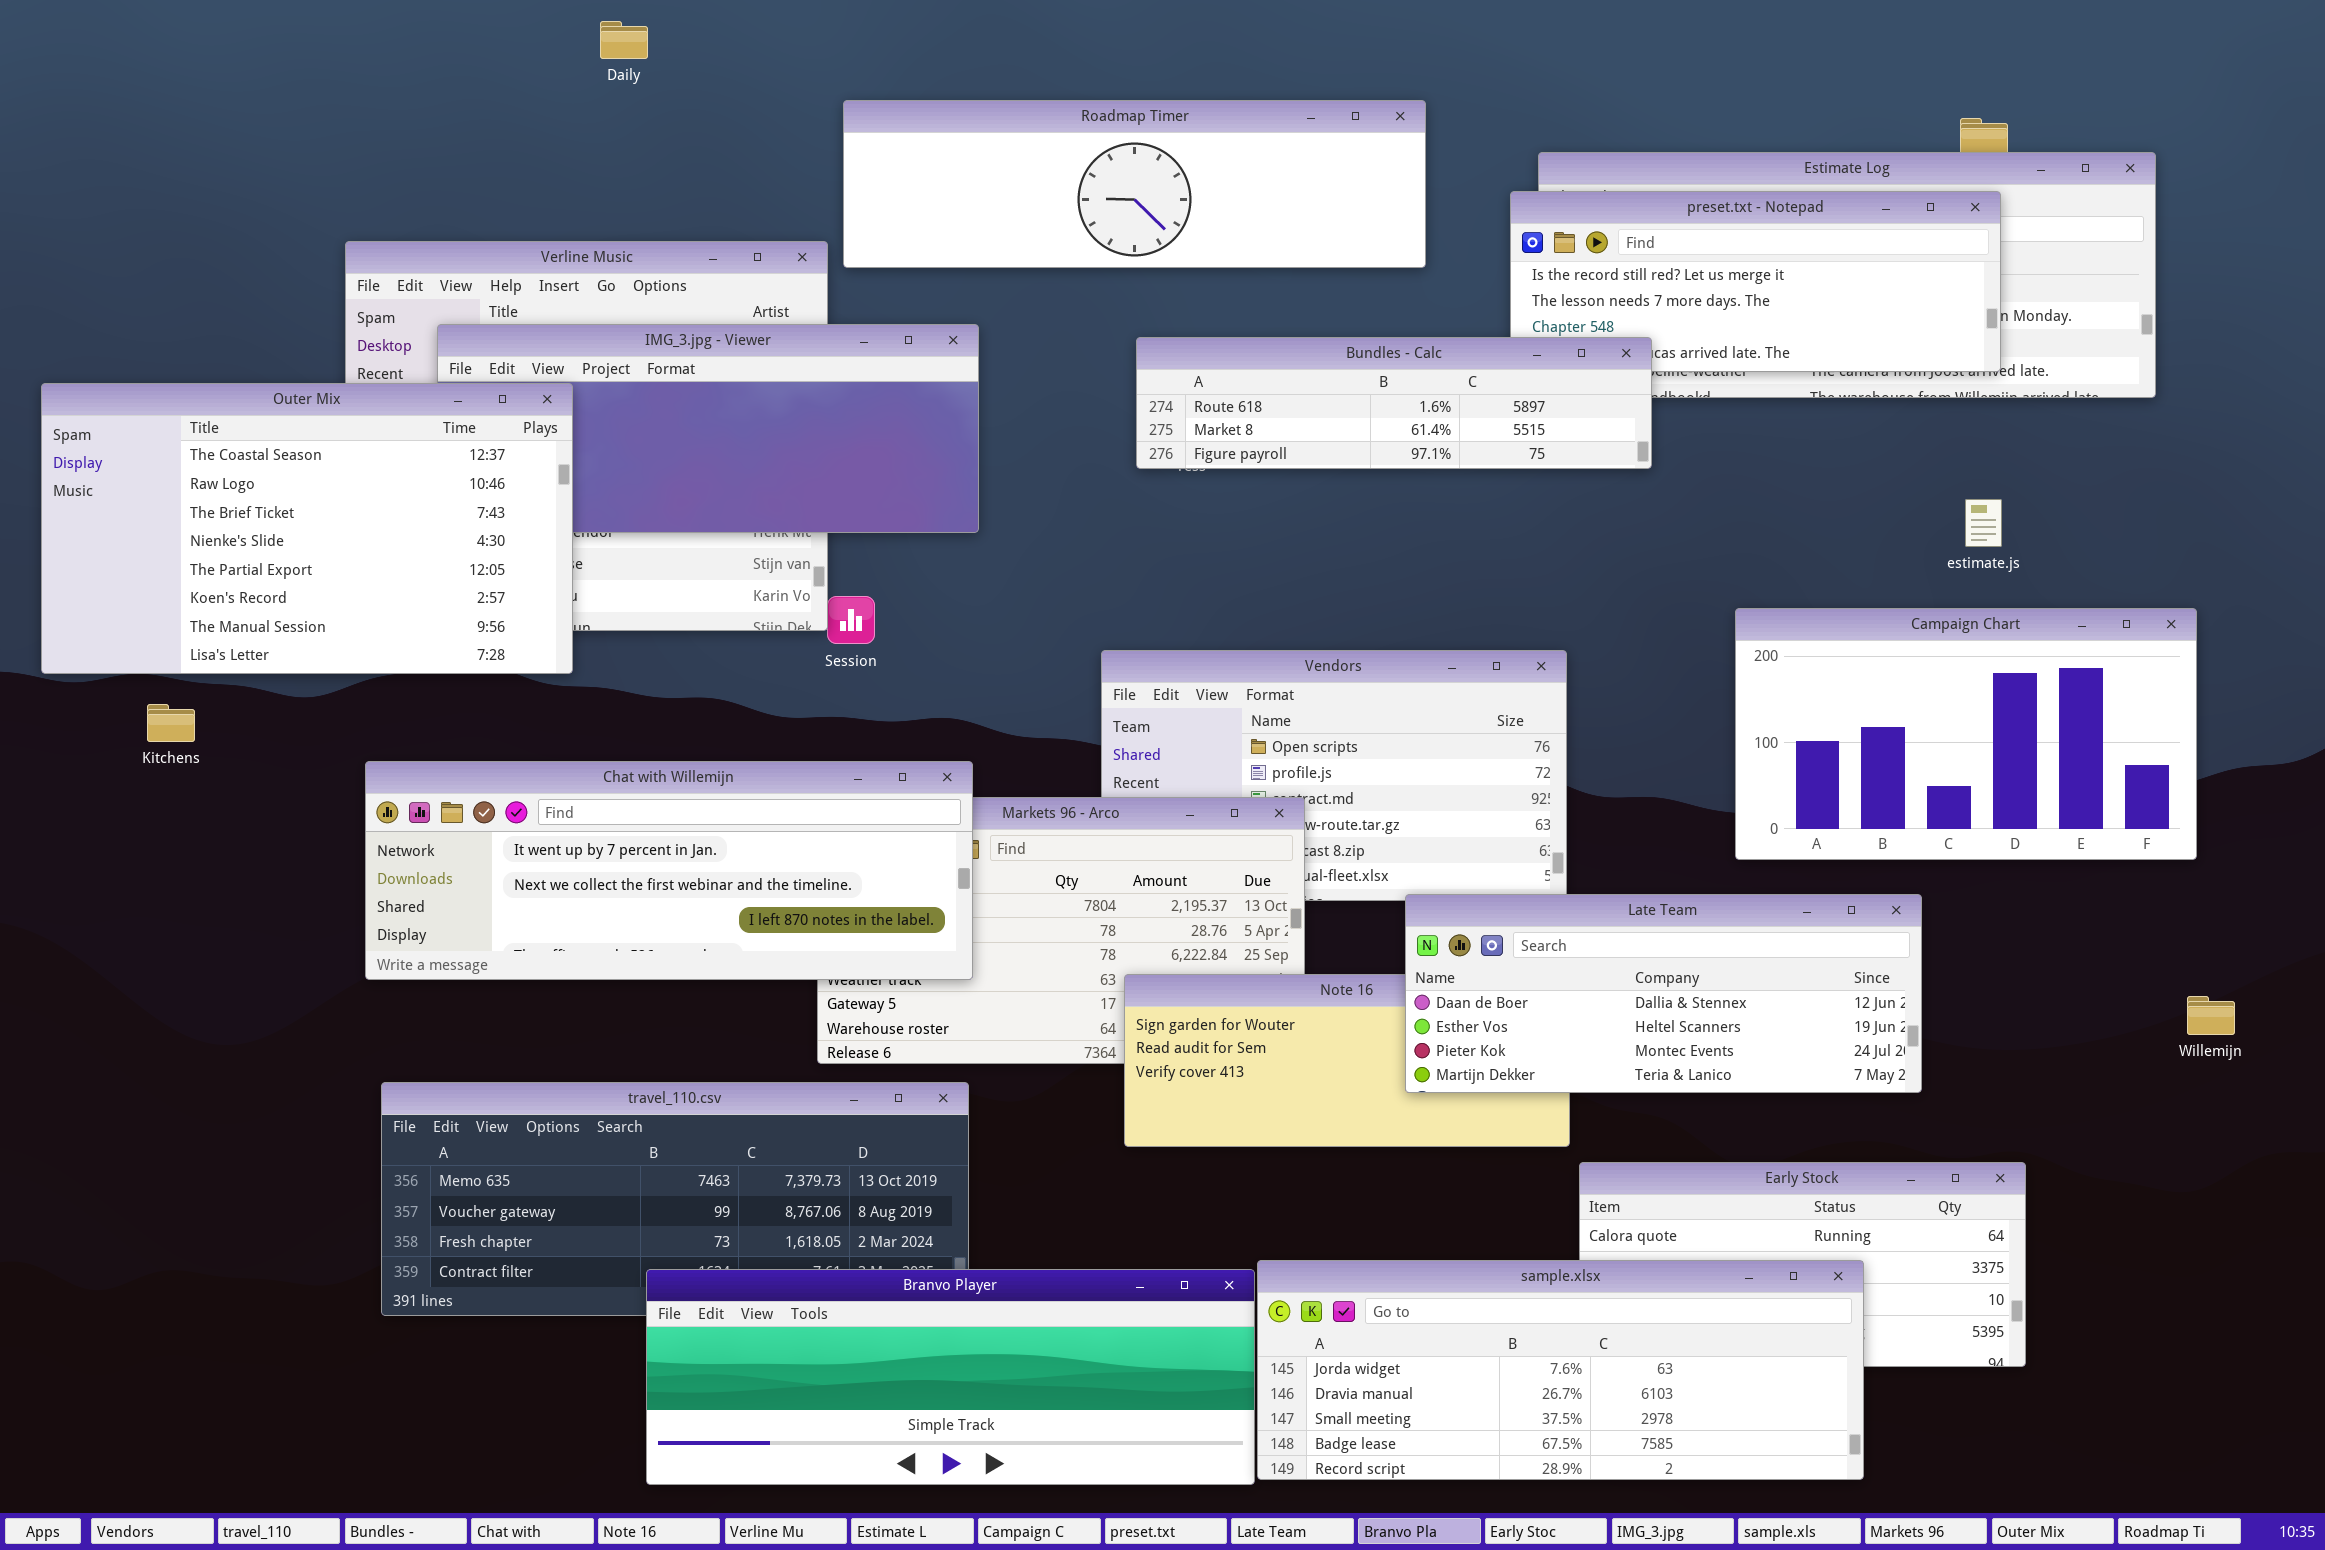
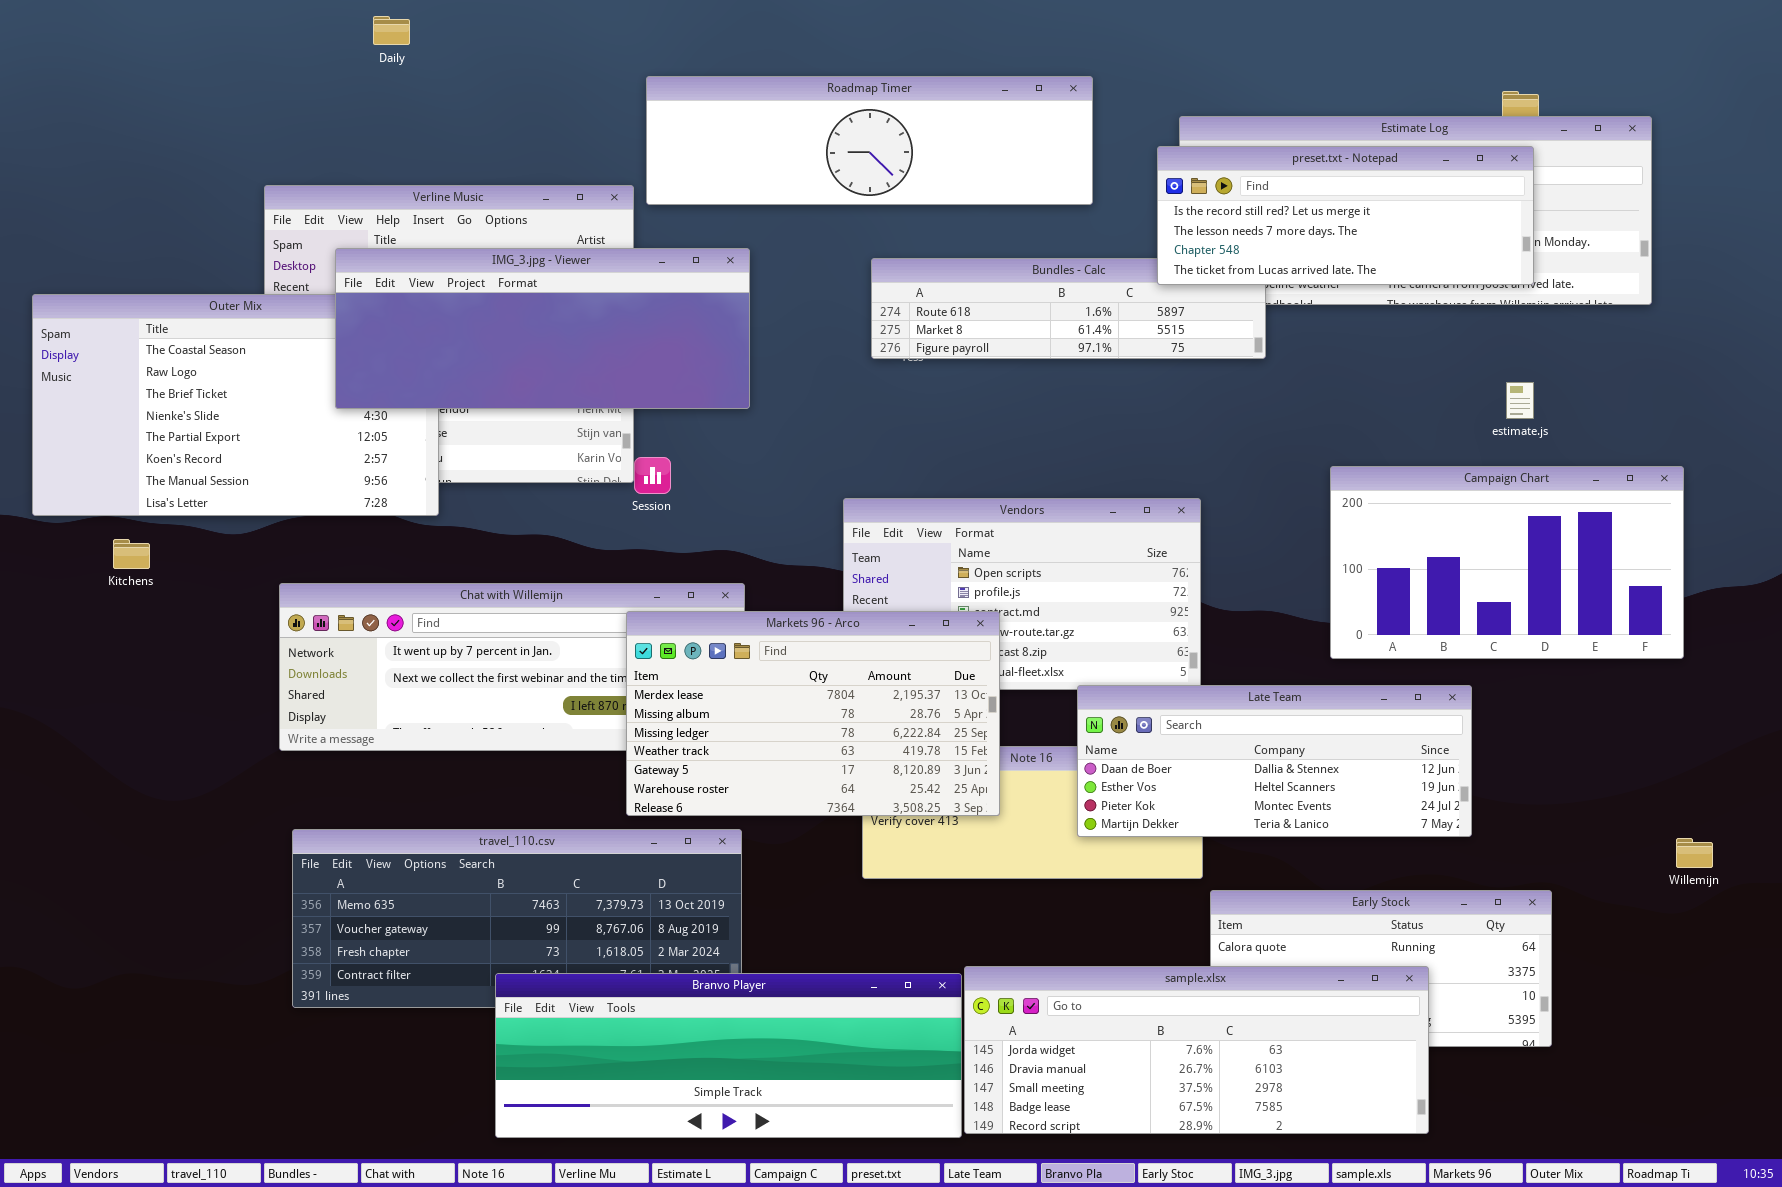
Daily: [600,21,648,59] -> [373,16,410,45], moved
preset.txt - Notepad: [1510,191,2001,372] -> [1157,146,1534,285], raised
IMG_3.jpg - Viewer: [437,324,979,533] -> [335,248,750,409], raised
Markets 96 - Arco: [817,797,1305,1064] -> [626,611,1000,816], raised
Willemijn: [2187,996,2235,1035] -> [1676,838,1713,868], moved

